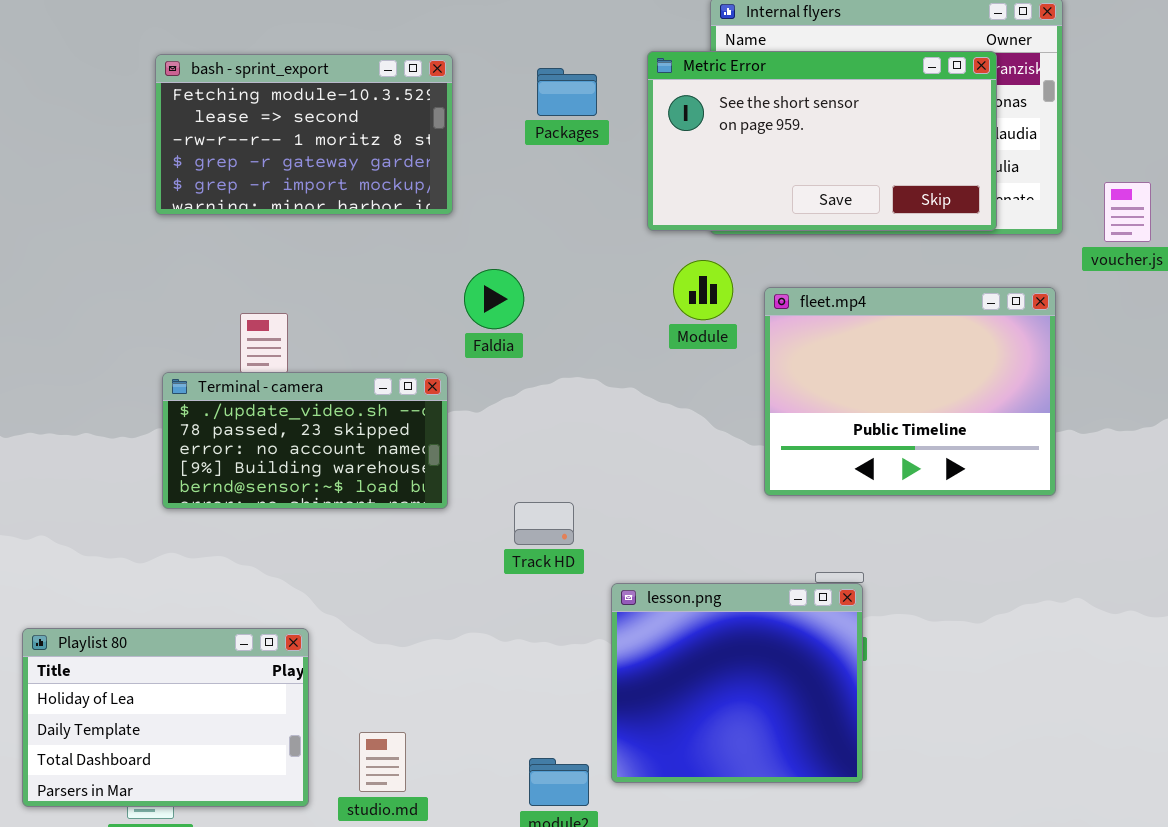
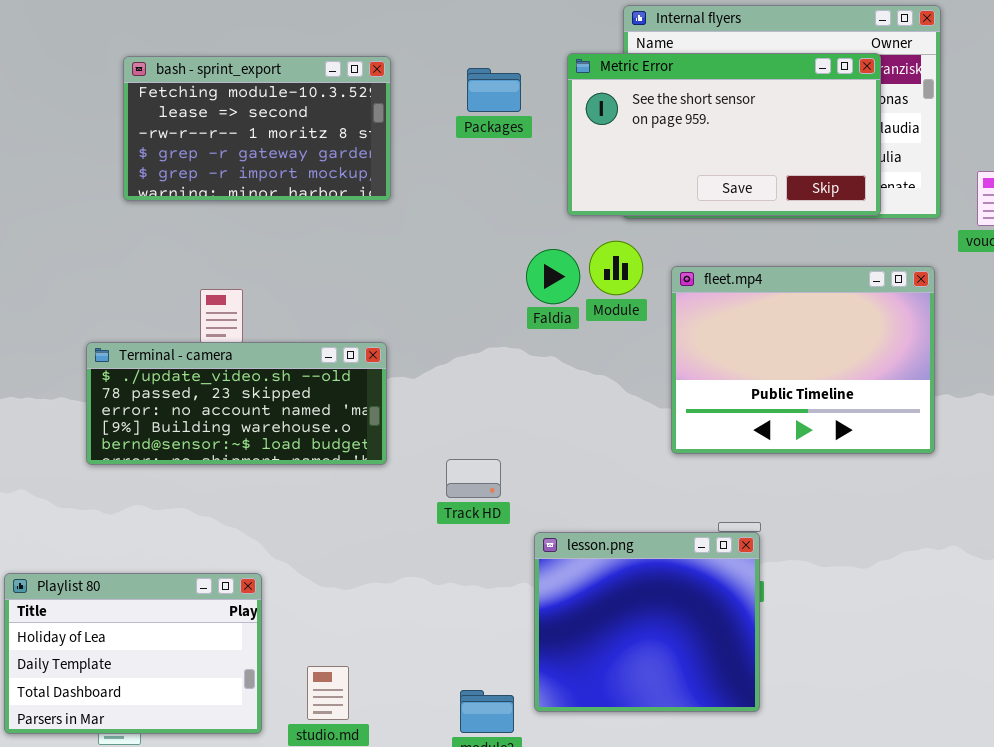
Faldia: [464,269,524,329] -> [526,249,580,304], moved
Terminal - camera: [162,372,448,509] -> [86,342,387,465], resized

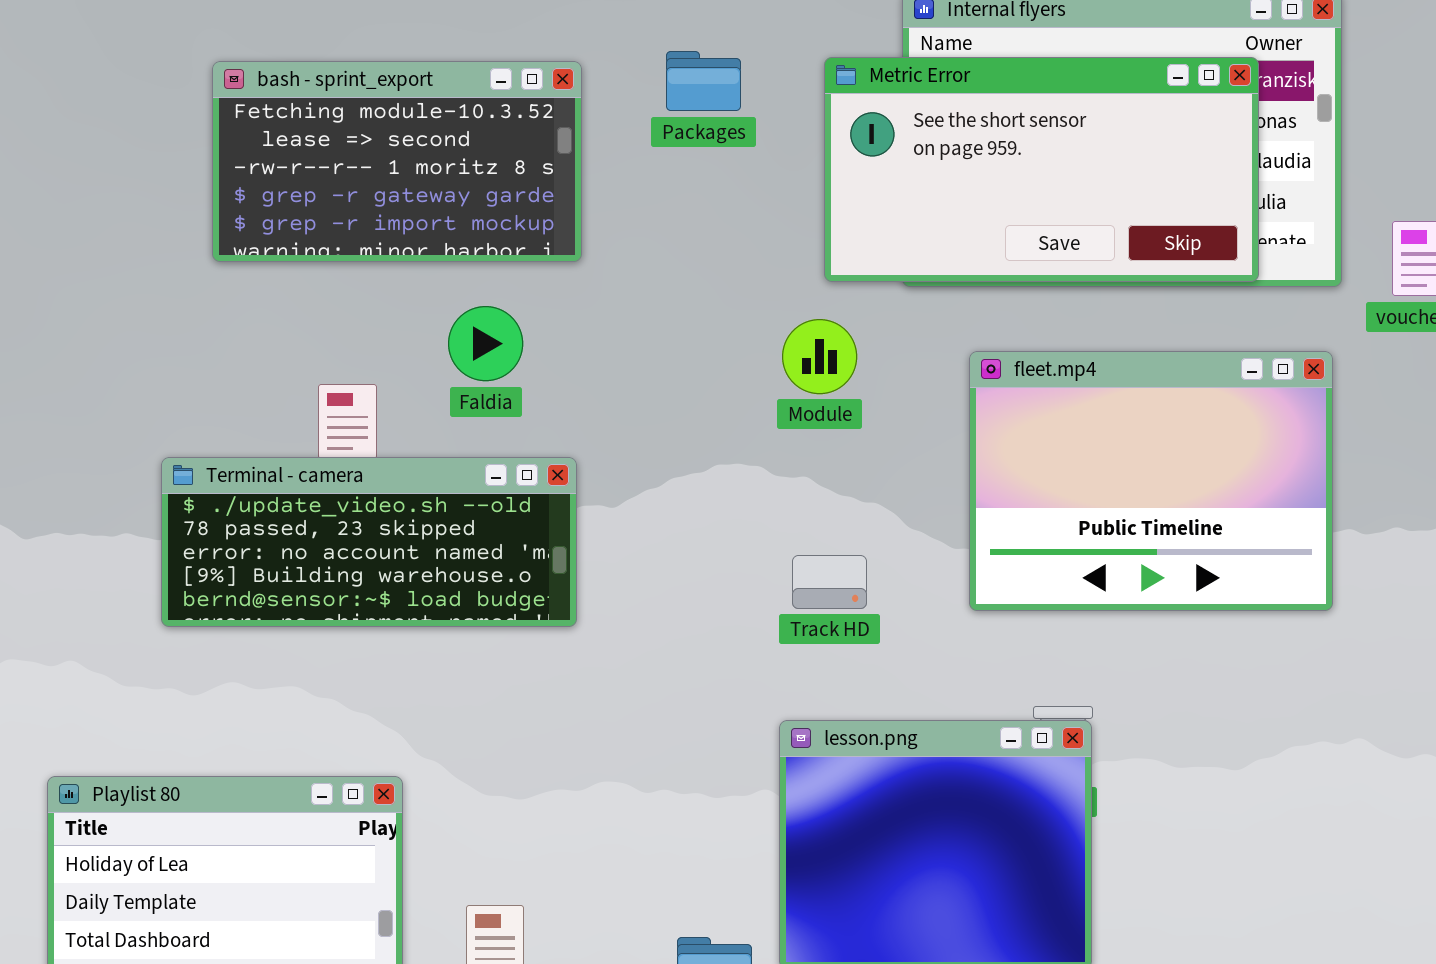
Packages: [467,68,521,112] -> [666,51,741,111], moved
Module: [589,241,643,295] -> [782,319,857,394], moved
Faldia: [526,249,580,304] -> [448,306,523,381], moved
Track HD: [446,459,501,498] -> [792,555,867,609], moved

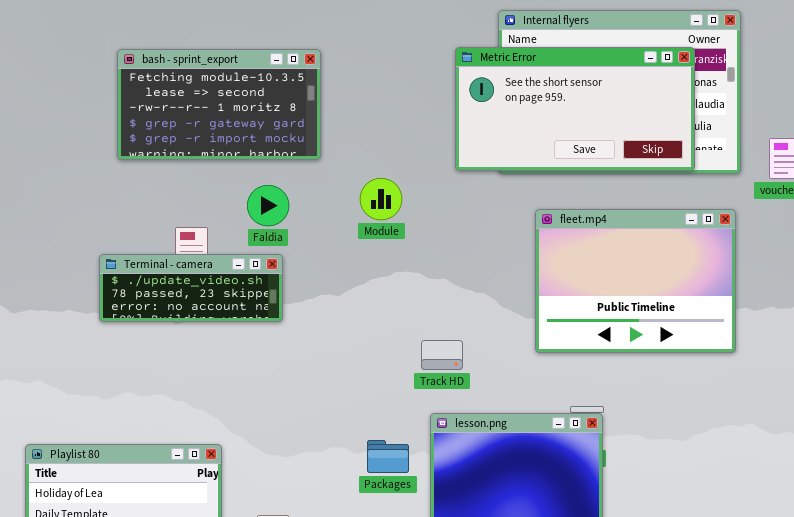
Packages: [666,51,741,111] -> [367,440,409,473], moved
Module: [782,319,857,394] -> [360,178,402,220], moved
Terminal - camera: [161,457,577,627] -> [99,254,283,322], moved, resized
Track HD: [792,555,867,609] -> [421,340,463,370], moved

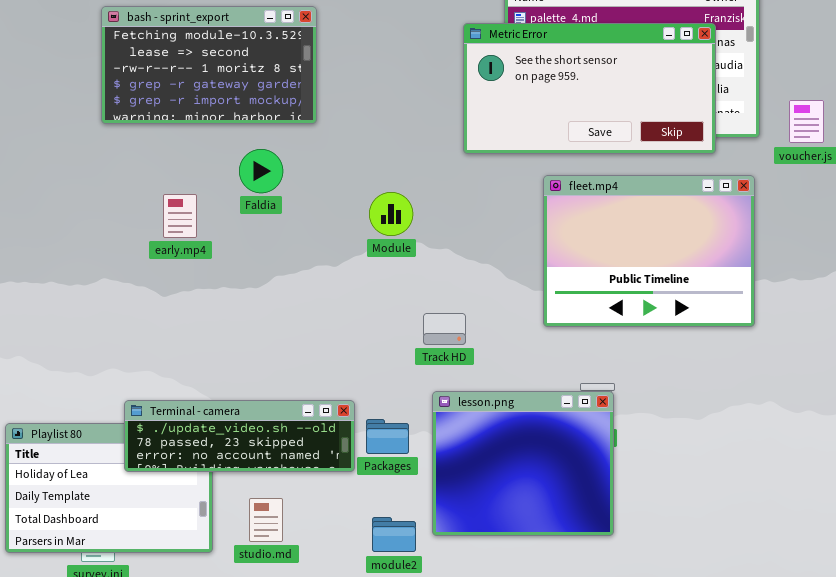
Metric Error: [455,47,695,171] -> [463,23,716,154], moved
Module: [360,178,402,220] -> [369,192,413,236], moved
Terminal - camera: [99,254,283,322] -> [124,400,355,472], moved, resized

